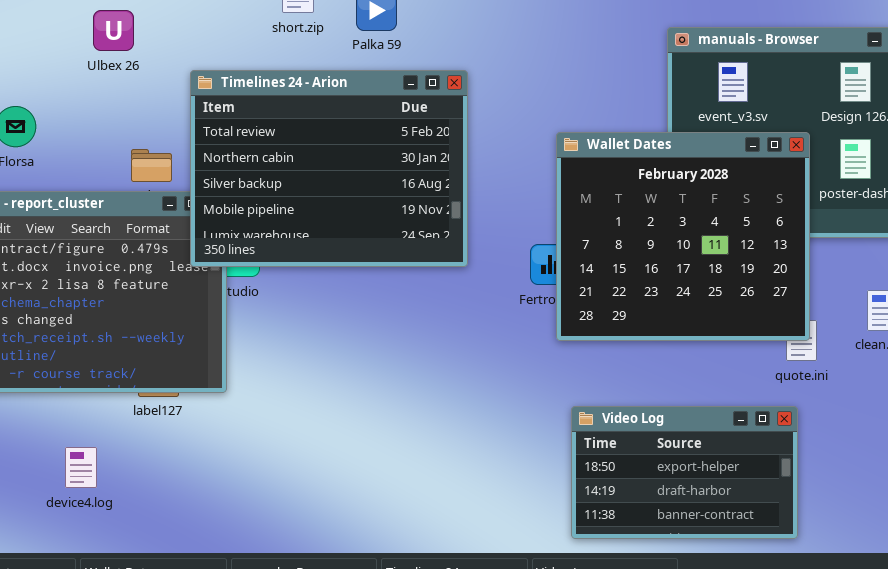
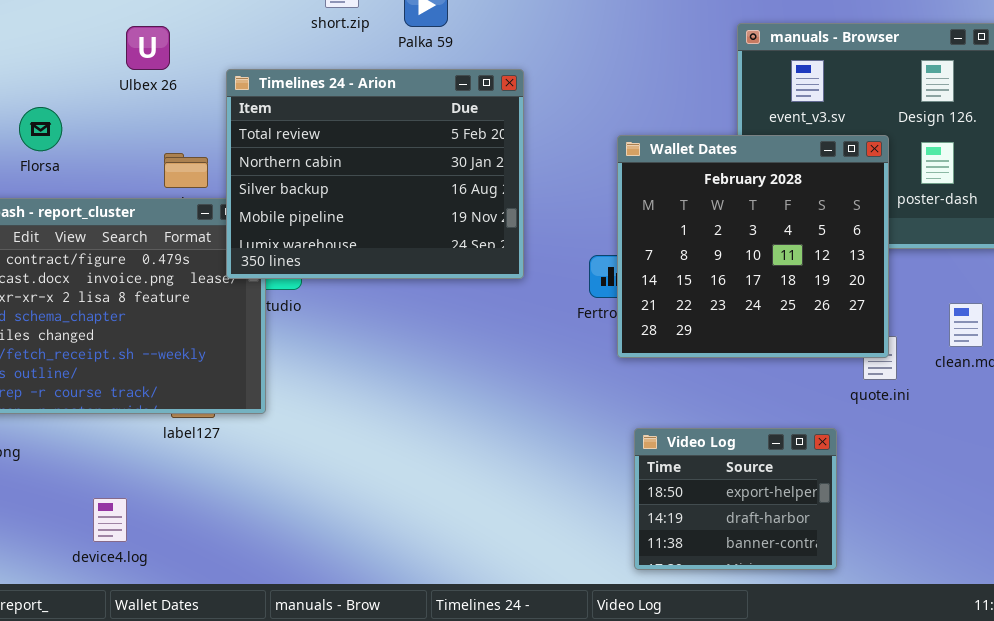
Ulbex 26: [93,10,134,51] -> [126,26,170,70], moved
Video Log: [571,406,798,539] -> [634,428,837,570], resized
device4.log: [65,447,97,488] -> [93,498,127,542], moved

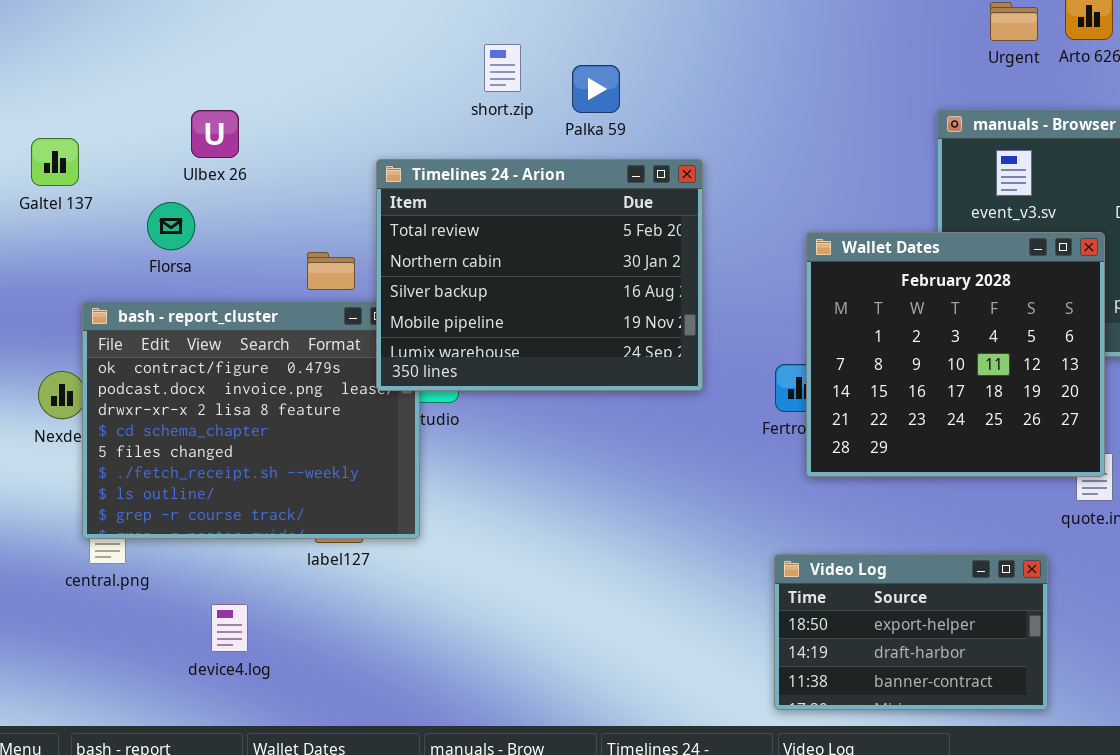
Ulbex 26: [126,26,170,70] -> [191,110,239,158], moved
Video Log: [634,428,837,570] -> [774,554,1048,710], resized
device4.log: [93,498,127,542] -> [211,604,248,652], moved

